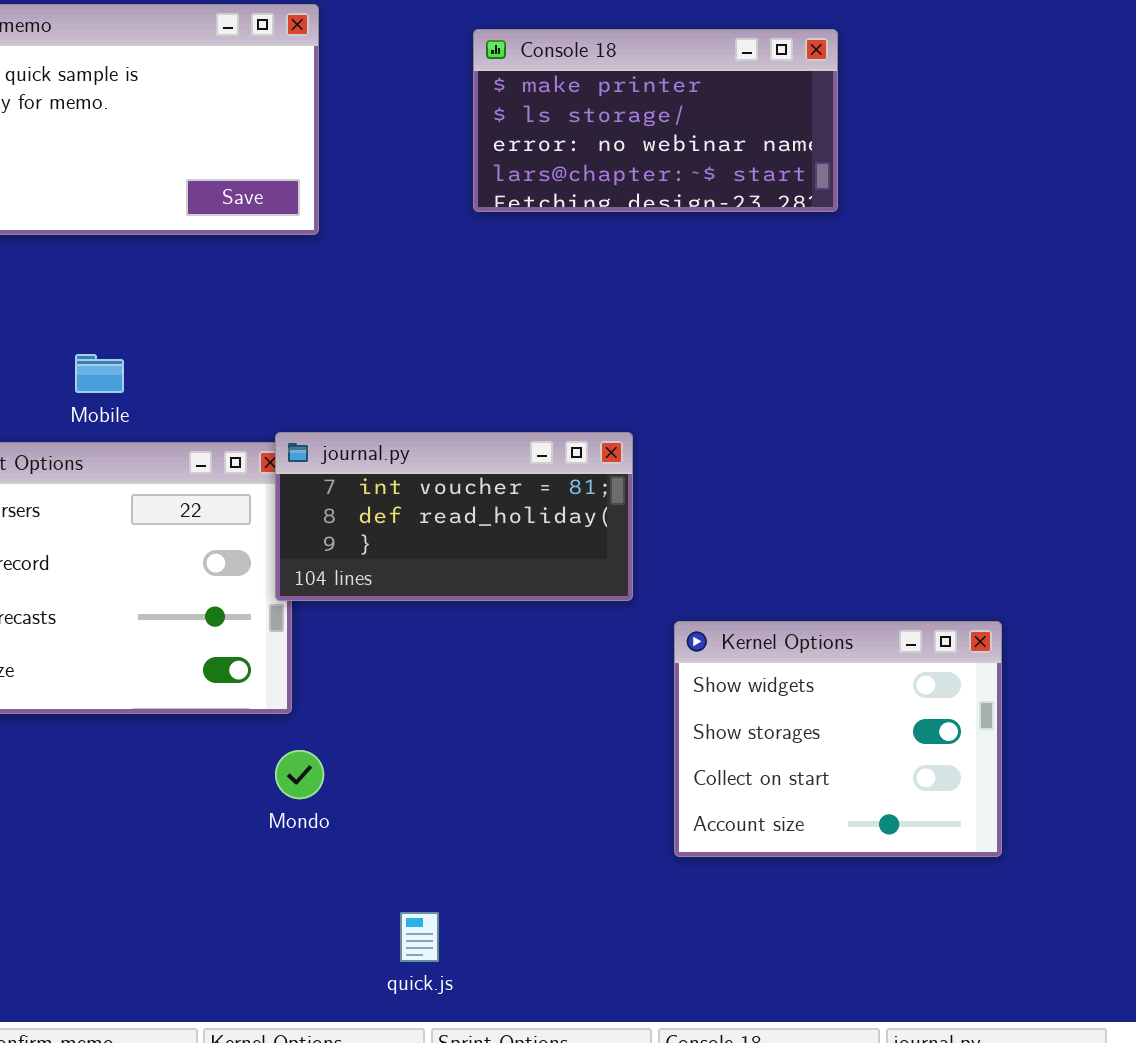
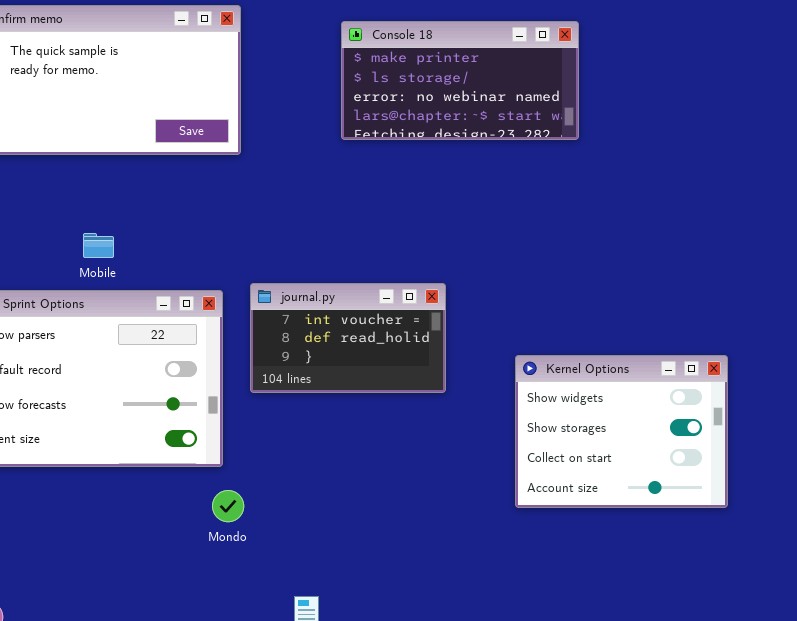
journal.py: [275,432,633,601] -> [250,283,446,393], resized
Kernel Options: [674,621,1002,857] -> [515,355,728,508], moved

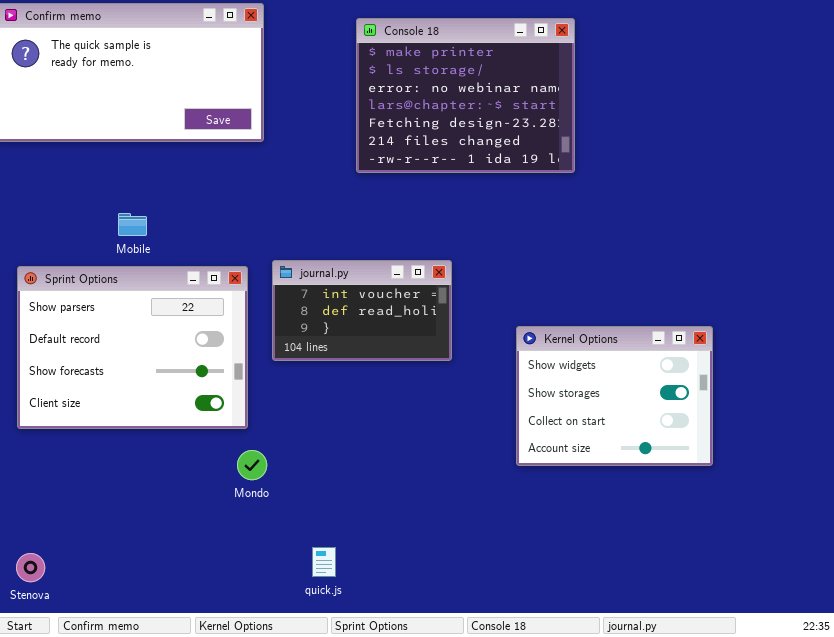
Console 18: [341,21,579,140] -> [356,18,575,173], resized

